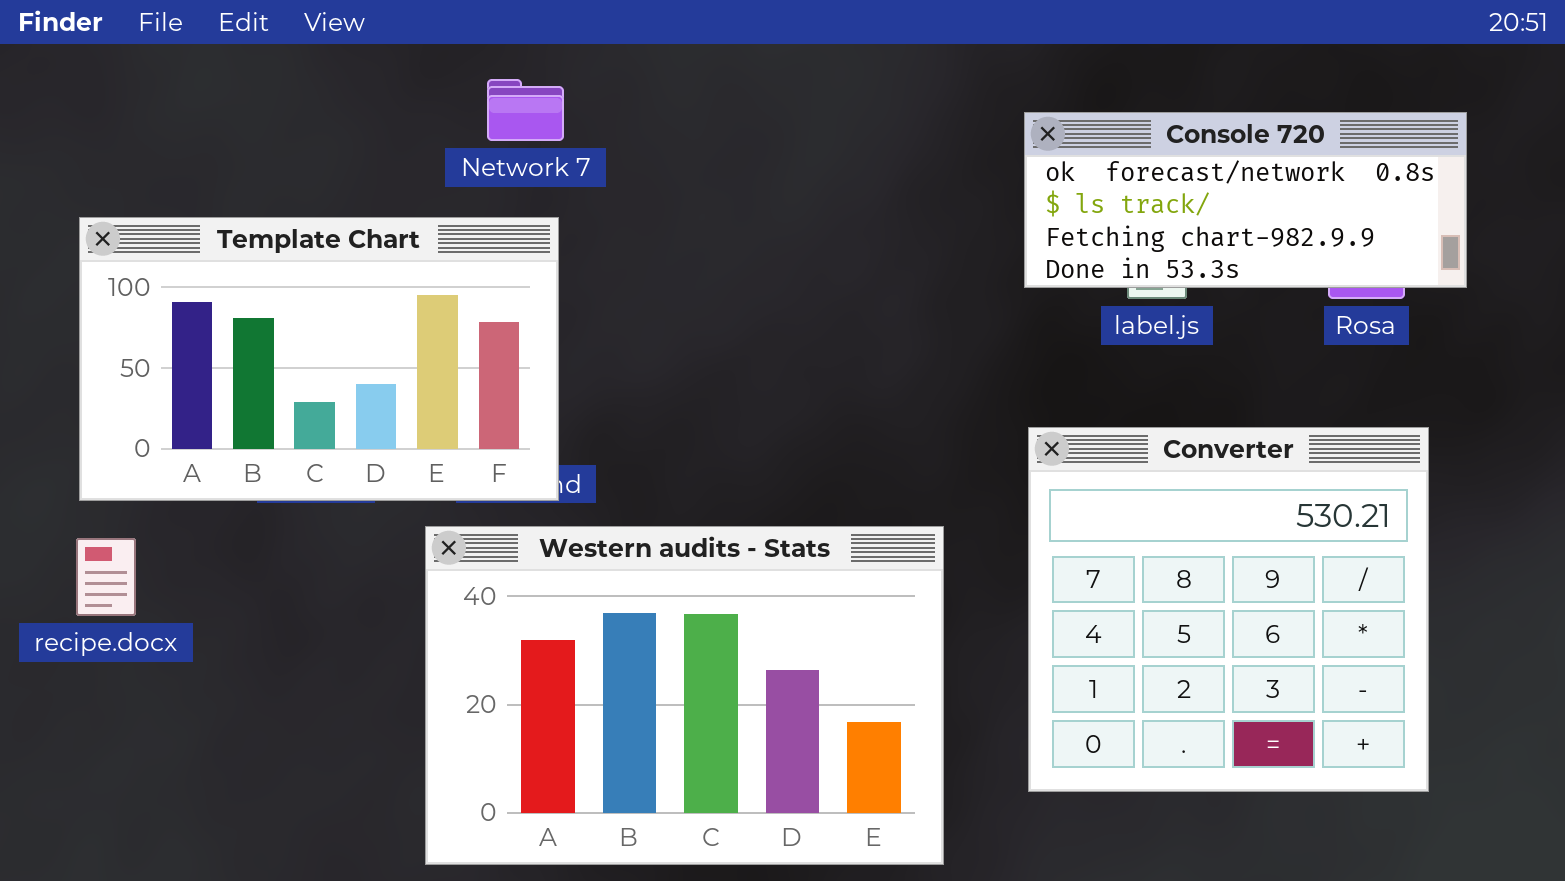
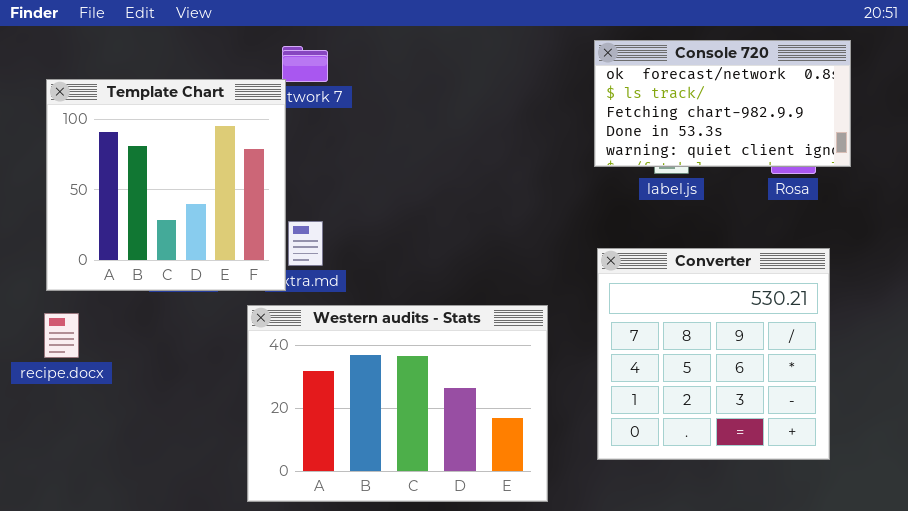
Console 720: [1024,112,1467,288] -> [594,40,851,167], resized
Template Chart: [79,217,559,501] -> [46,79,286,291], resized

